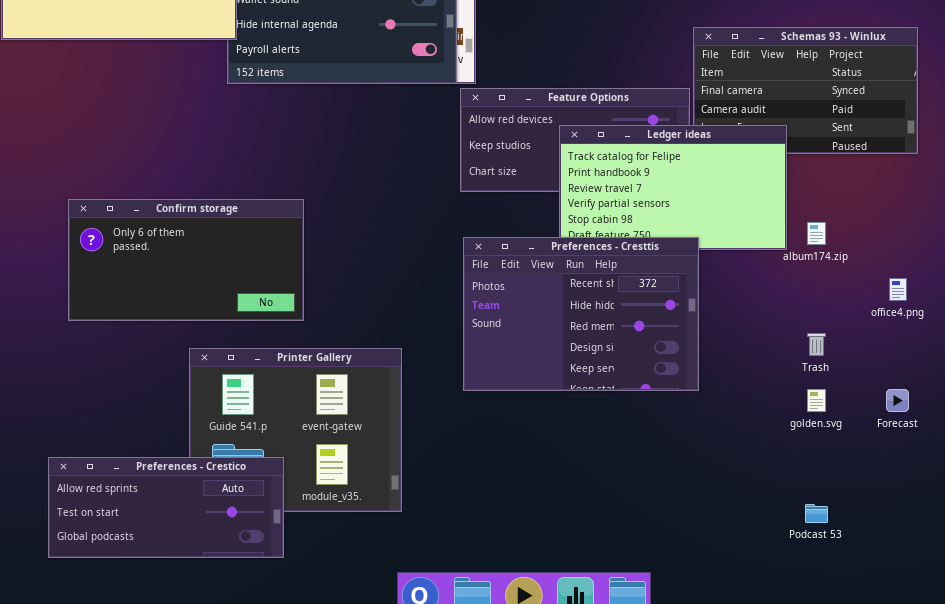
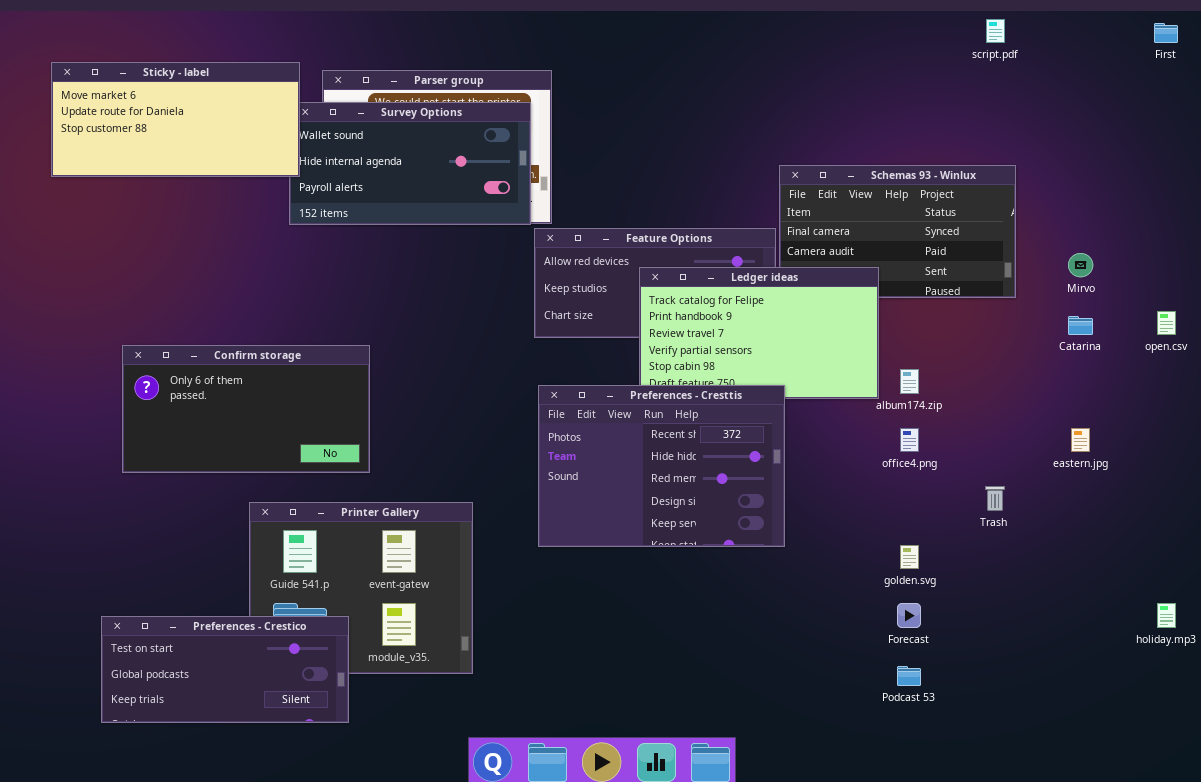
office4.png: [889,278,907,301] -> [900,428,919,452], moved
Trash: [807,333,826,356] -> [985,486,1005,511], moved
Forecast: [886,389,909,412] -> [897,603,921,628], moved
Preferences - Crestico: [48,457,284,558] -> [101,616,349,723], scrolled down 1 row

